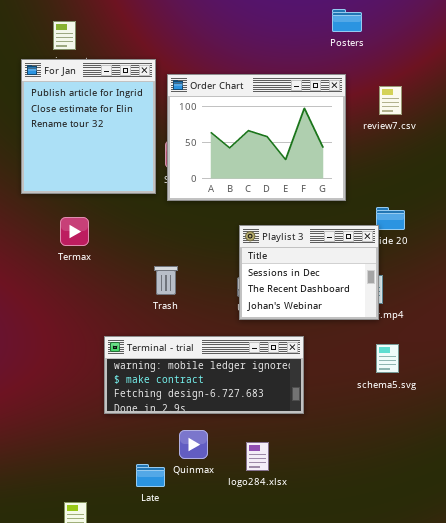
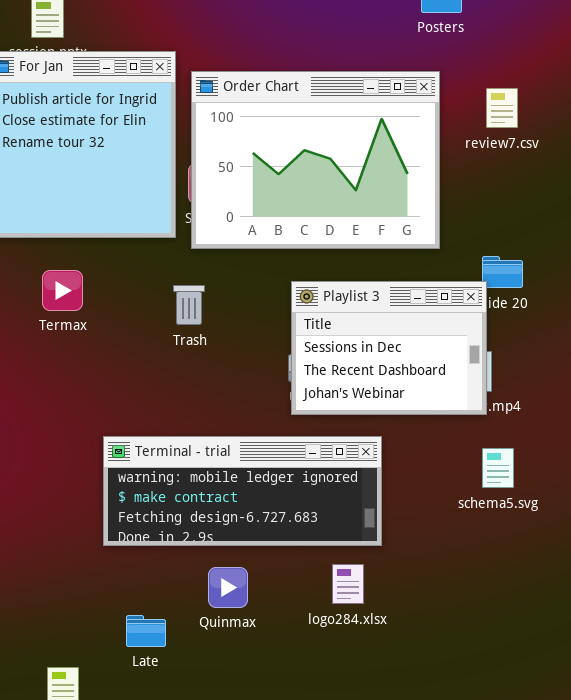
Trash: [154,266,178,295] -> [173,285,205,325], moved
logo284.xlsx: [246,442,269,471] -> [332,564,364,604], moved
Late: [136,464,165,487] -> [126,615,166,647], moved

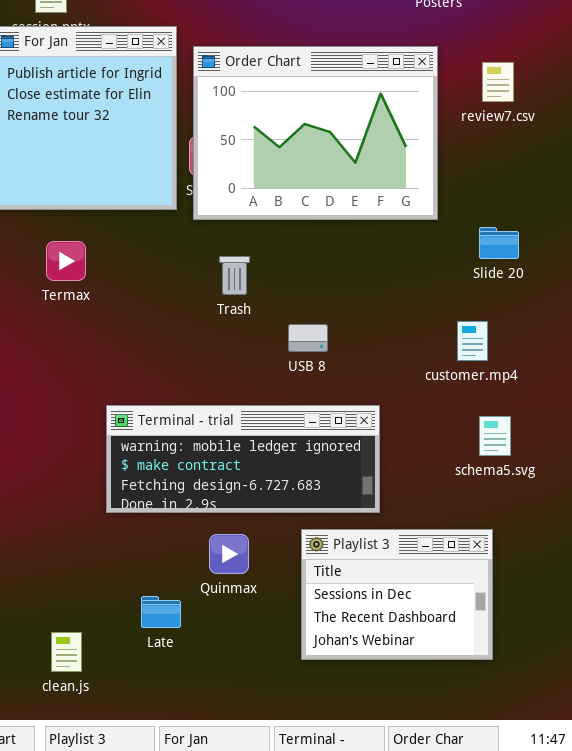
Playlist 3: [291,281,487,415] -> [301,529,493,660], moved
Trash: [173,285,205,325] -> [219,256,250,295], moved
Late: [126,615,166,647] -> [141,596,181,628], moved

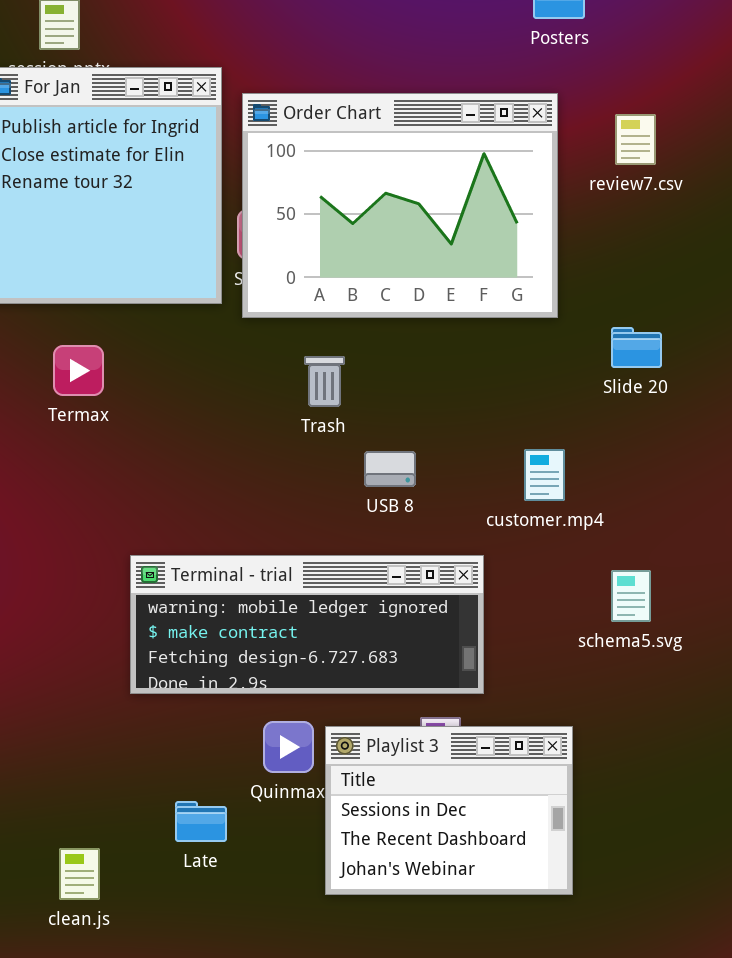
Trash: [219,256,250,295] -> [304,356,345,407], moved
customer.mp4: [457,321,488,361] -> [524,449,565,501], moved
Playlist 3: [301,529,493,660] -> [325,726,573,895], moved

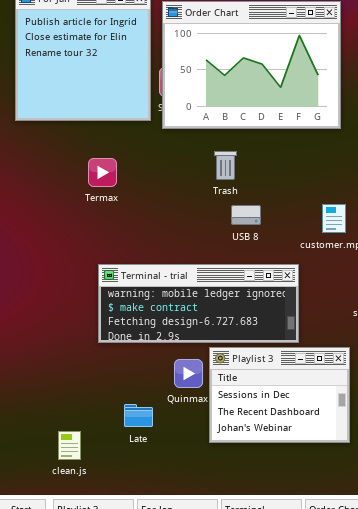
Termax: [53,345,104,396] -> [88,158,117,187], moved
Trash: [304,356,345,407] -> [214,151,237,180], moved
Playlist 3: [325,726,573,895] -> [209,347,350,443], moved

